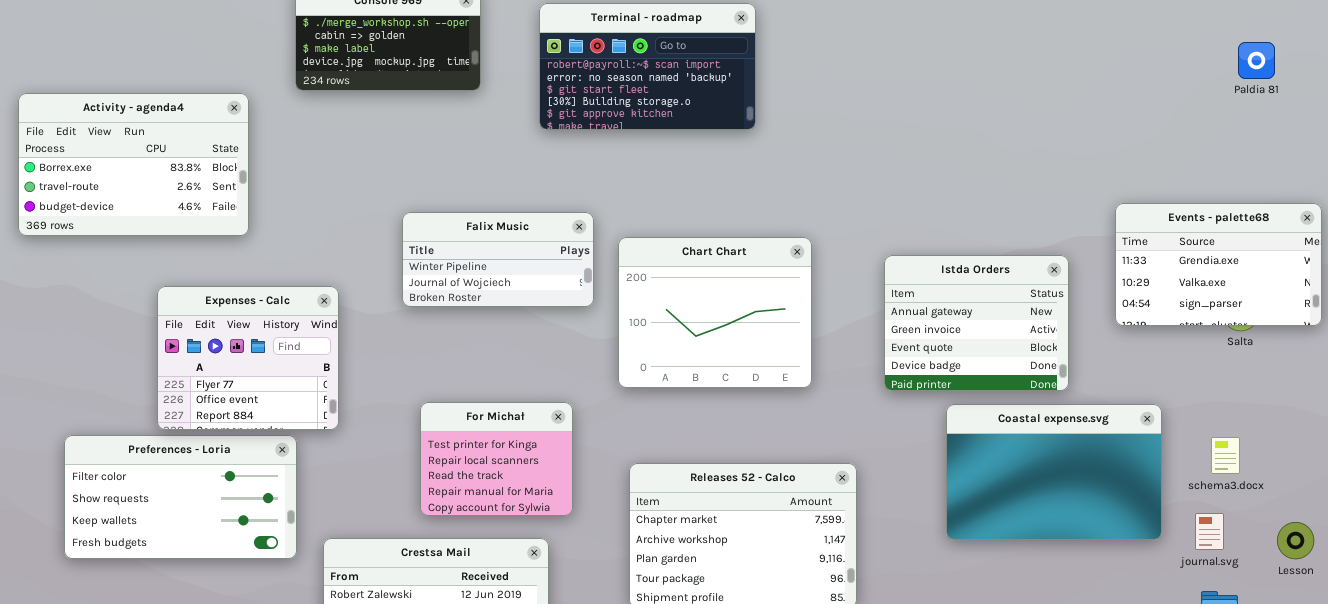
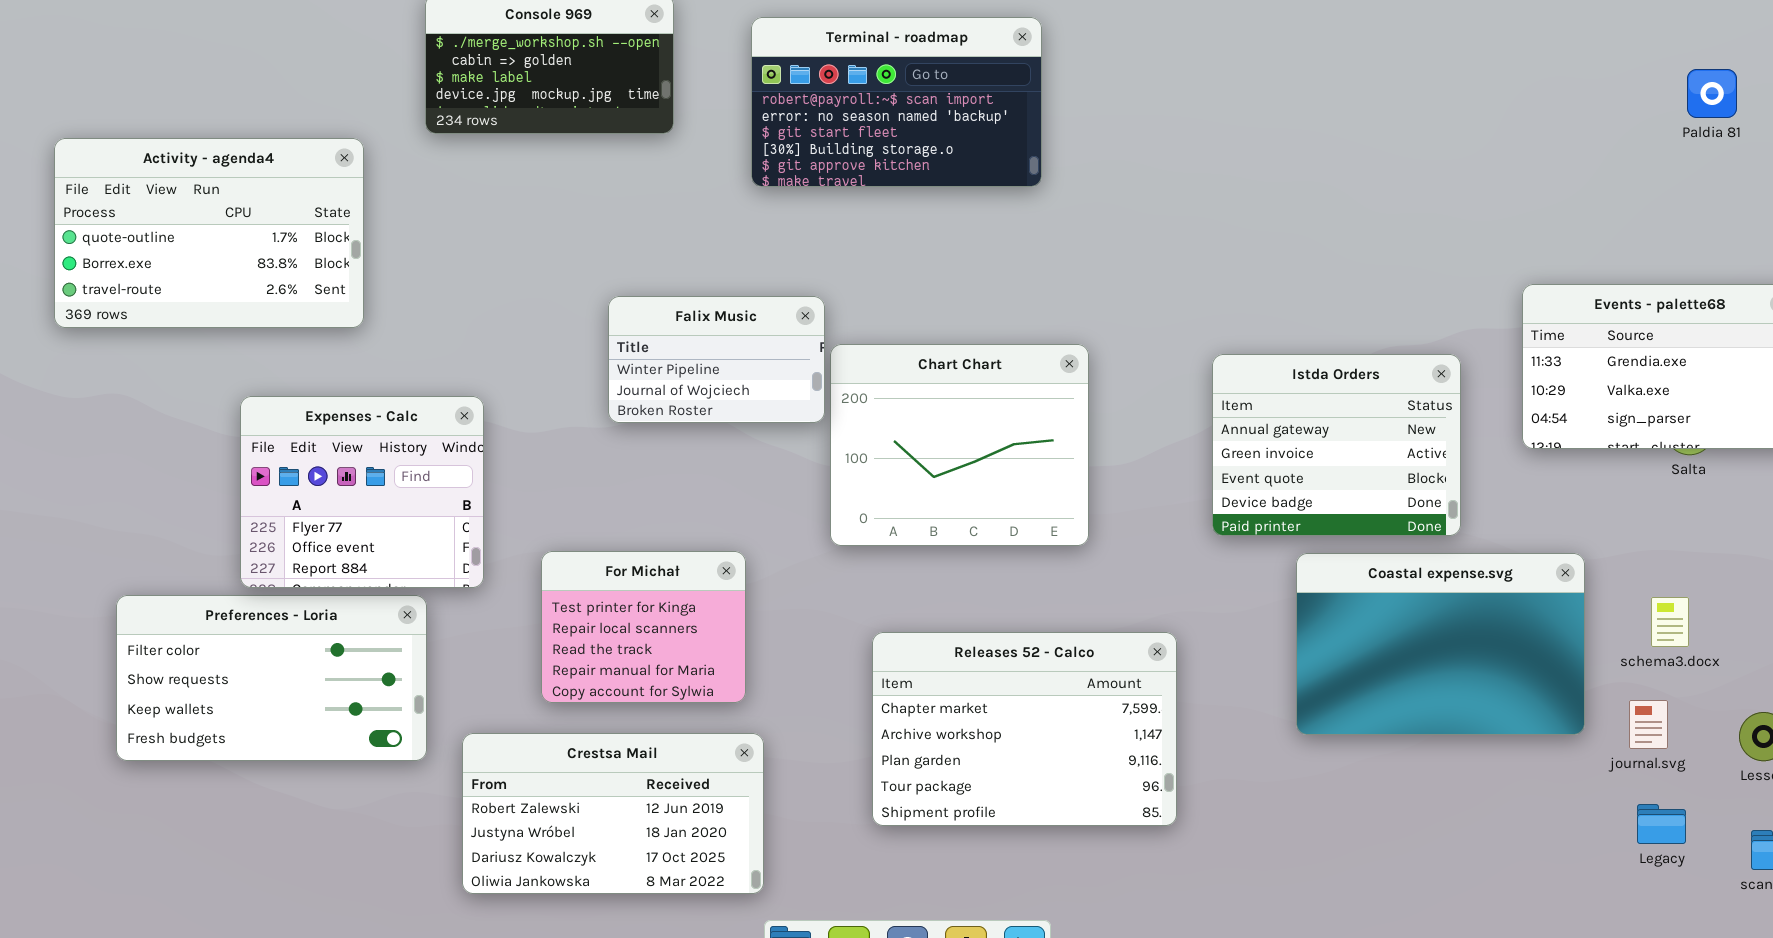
Activity - agenda4: [18,93,249,236] -> [54,138,364,328], scrolled up 1 row
Falix Music: [402,212,594,307] -> [608,296,825,423], resized
Chart Chart: [618,237,812,388] -> [830,344,1089,546], moved
For Michał: [420,402,573,516] -> [541,551,746,703], moved

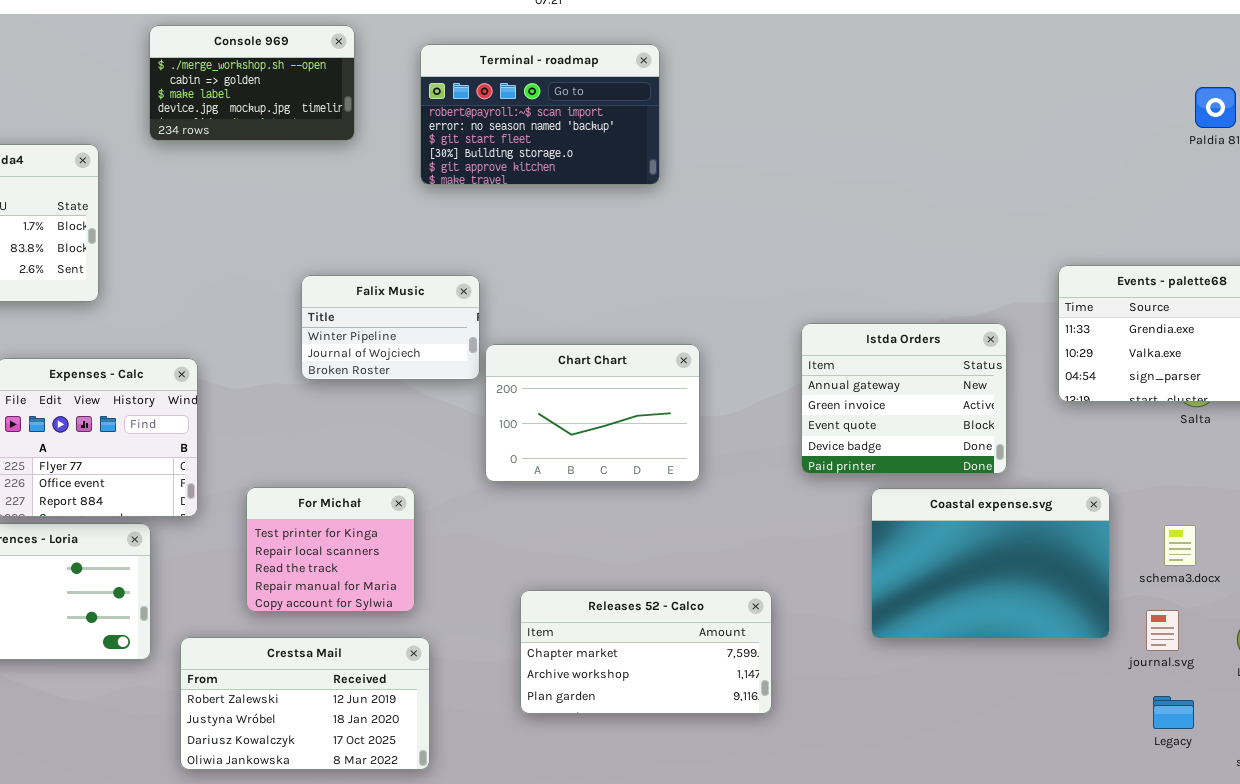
Chart Chart: [830,344,1089,546] -> [485,344,700,482], resized
Releases 52 - Calco: [872,632,1177,826] -> [520,590,772,714], resized

